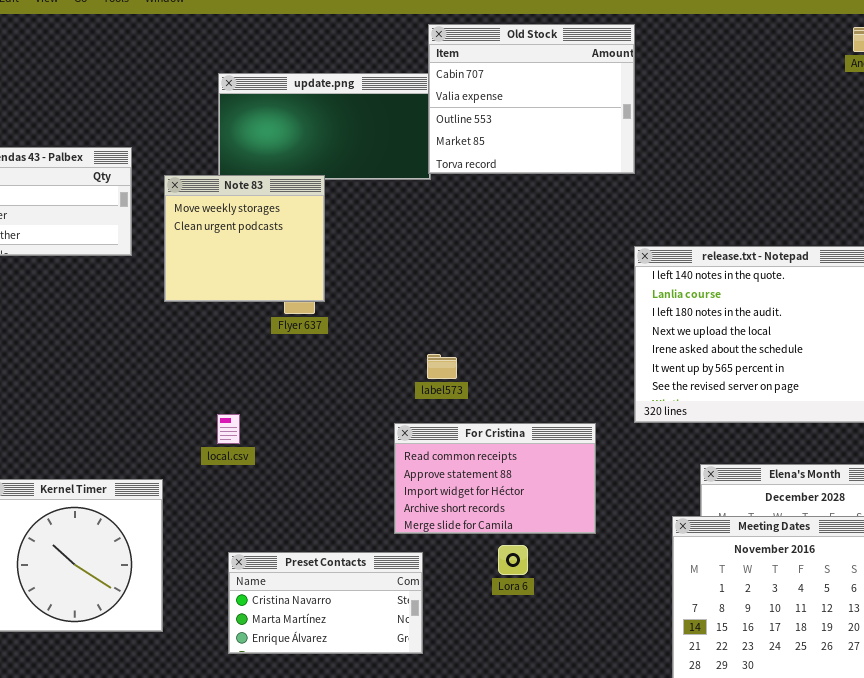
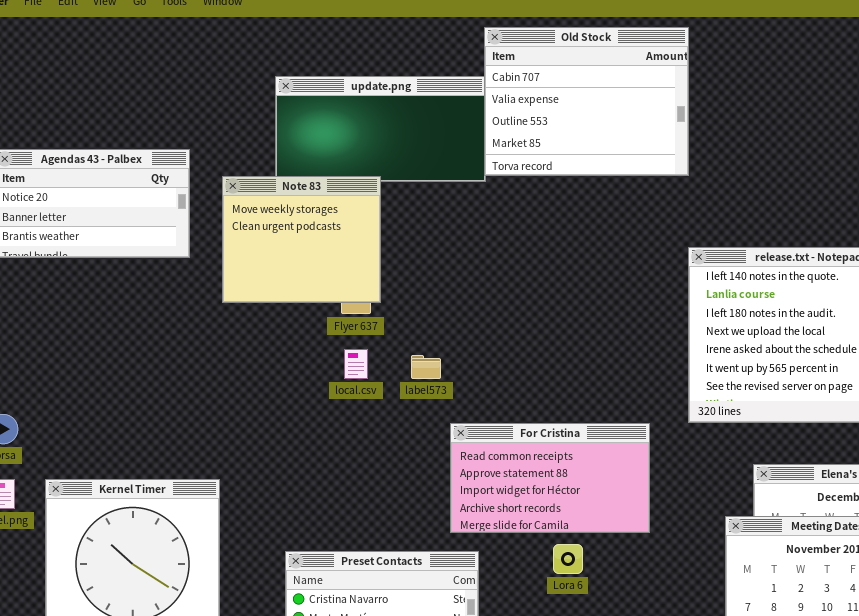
label573: [427,354,457,379] -> [411,355,441,379], moved
local.csv: [217,414,240,444] -> [344,349,368,379], moved

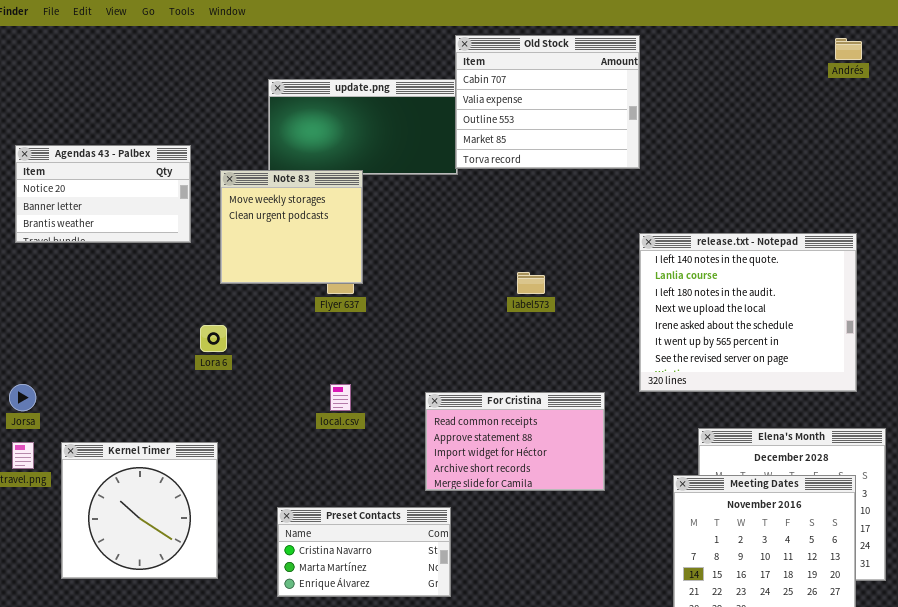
local.csv: [344,349,368,379] -> [330,384,351,411], moved
label573: [411,355,441,379] -> [517,272,545,294], moved
Lora 6: [553,544,583,574] -> [200,325,227,352], moved

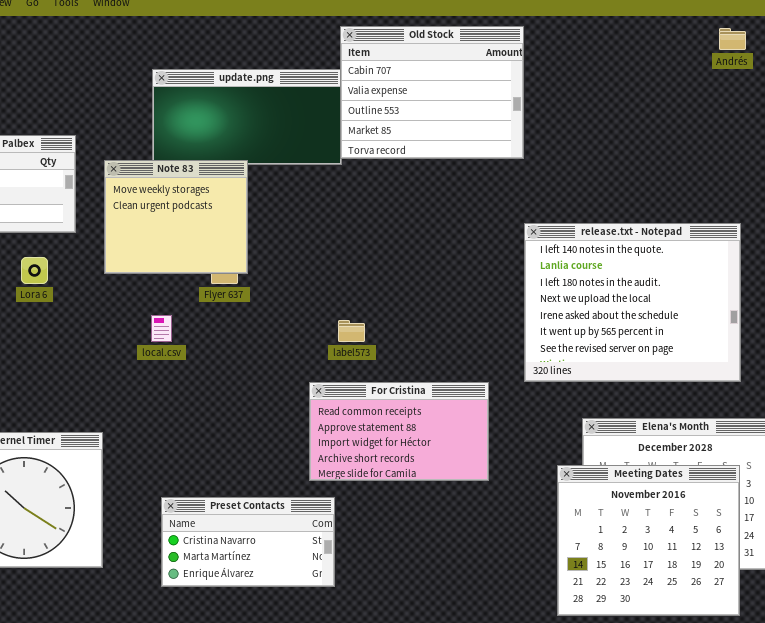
label573: [517,272,545,294] -> [338,320,365,342], moved
Lora 6: [200,325,227,352] -> [21,257,48,284], moved
local.csv: [330,384,351,411] -> [151,315,172,342], moved

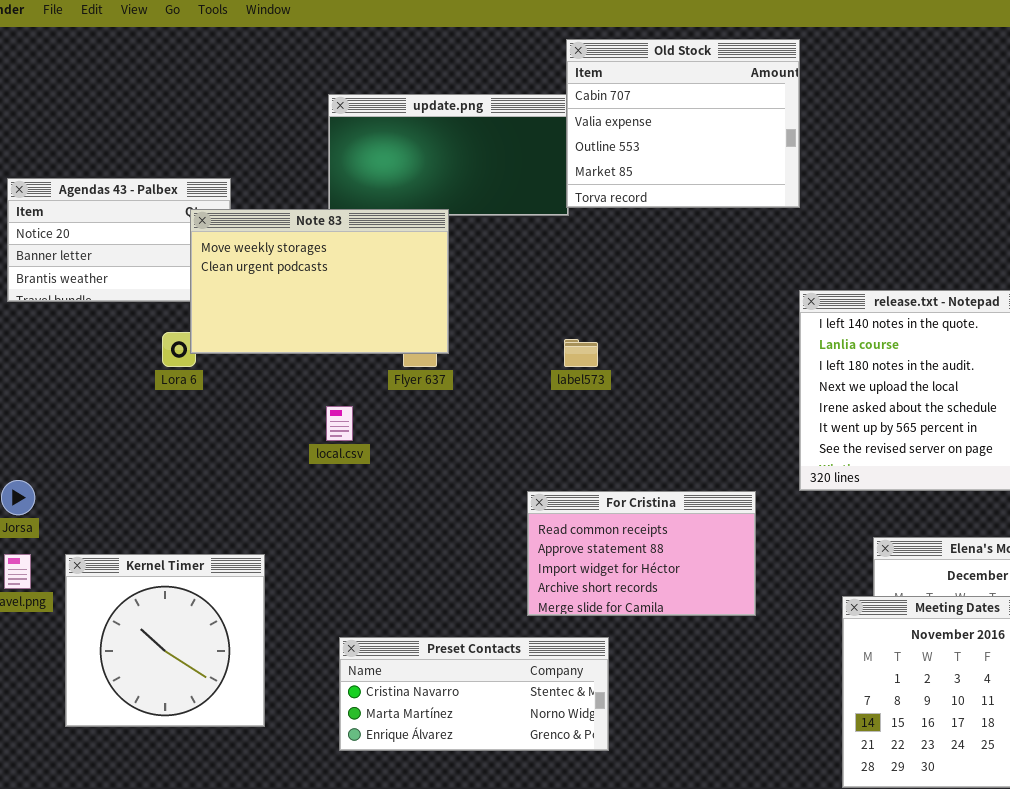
Note 83: [104,160,248,274] -> [190,209,449,354], resized
label573: [338,320,365,342] -> [564,339,598,367], moved
Preset Contacts: [161,497,335,587] -> [339,637,609,751], resized

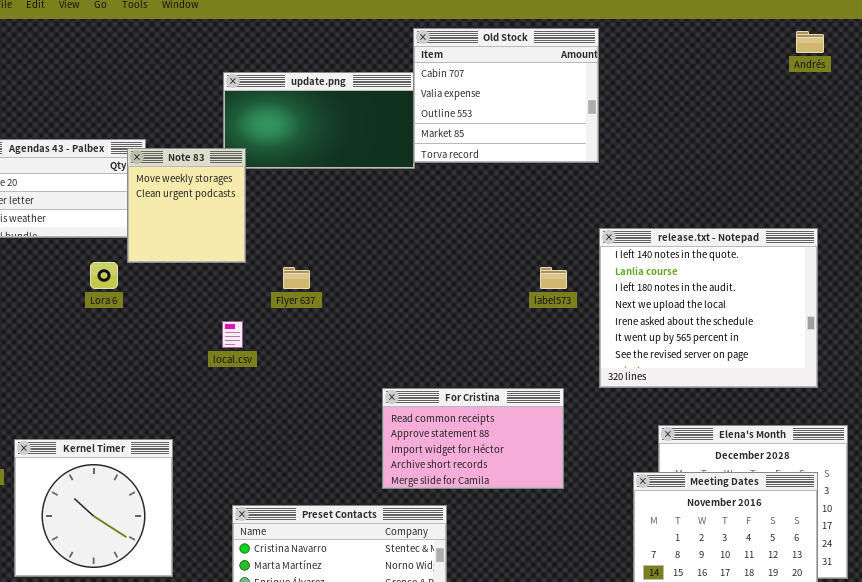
Note 83: [190,209,449,354] -> [127,148,246,263], moved, resized
label573: [564,339,598,367] -> [540,267,567,289], moved

